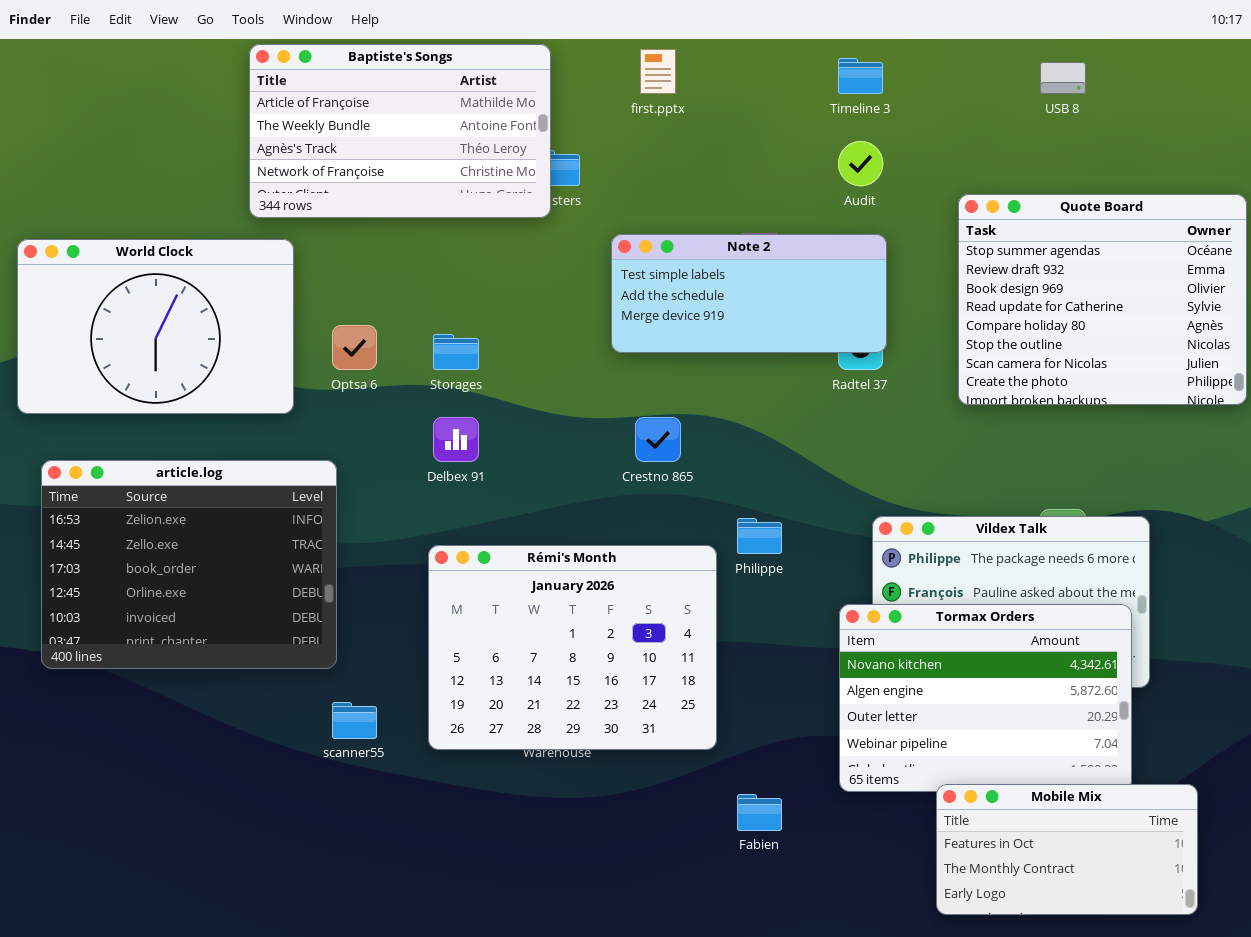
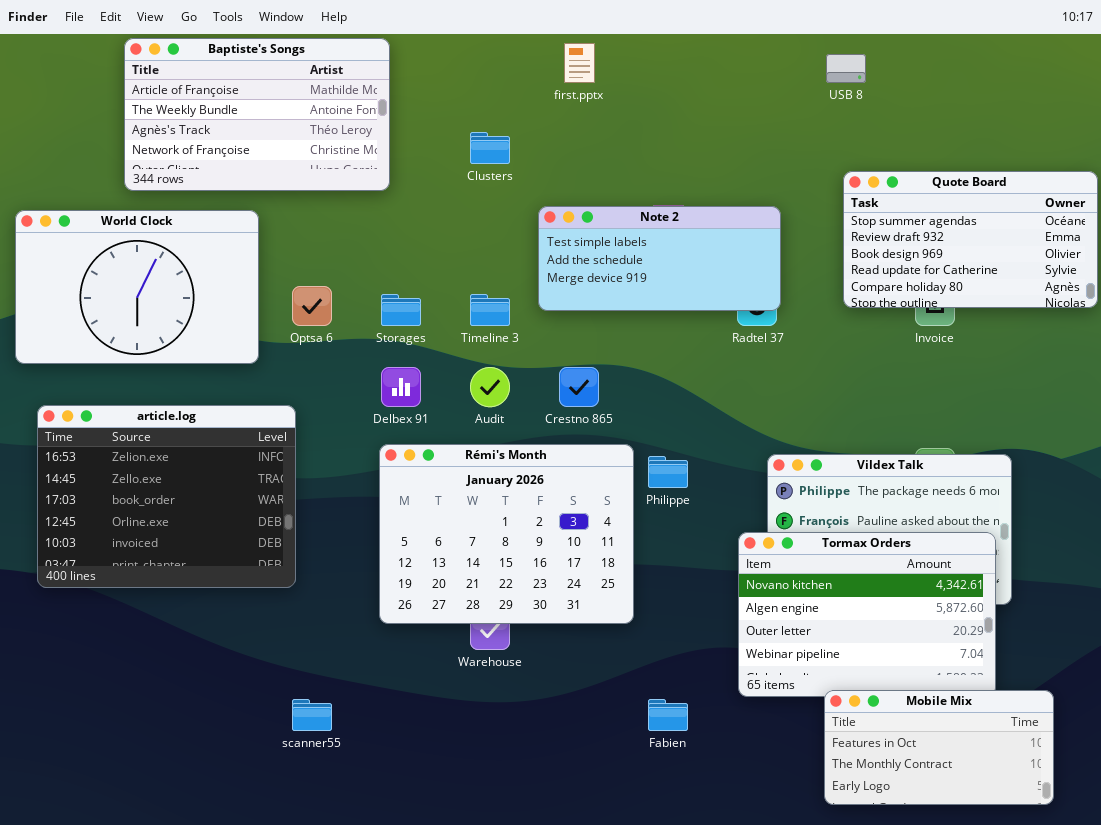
Baptiste's Songs: [249,44,551,218] -> [124,38,390,191], moved
Timeline 3: [838,58,883,94] -> [470,294,510,326], moved
USB 8: [1040,62,1086,94] -> [826,54,866,83], moved
Audit: [838,141,883,186] -> [470,367,510,407], moved
Quote Board: [958,194,1247,405] -> [843,171,1098,308], resized
Rémi's Month: [428,545,717,750] -> [379,444,634,624], moved
scanner55: [332,702,377,739] -> [292,699,332,731], moved

